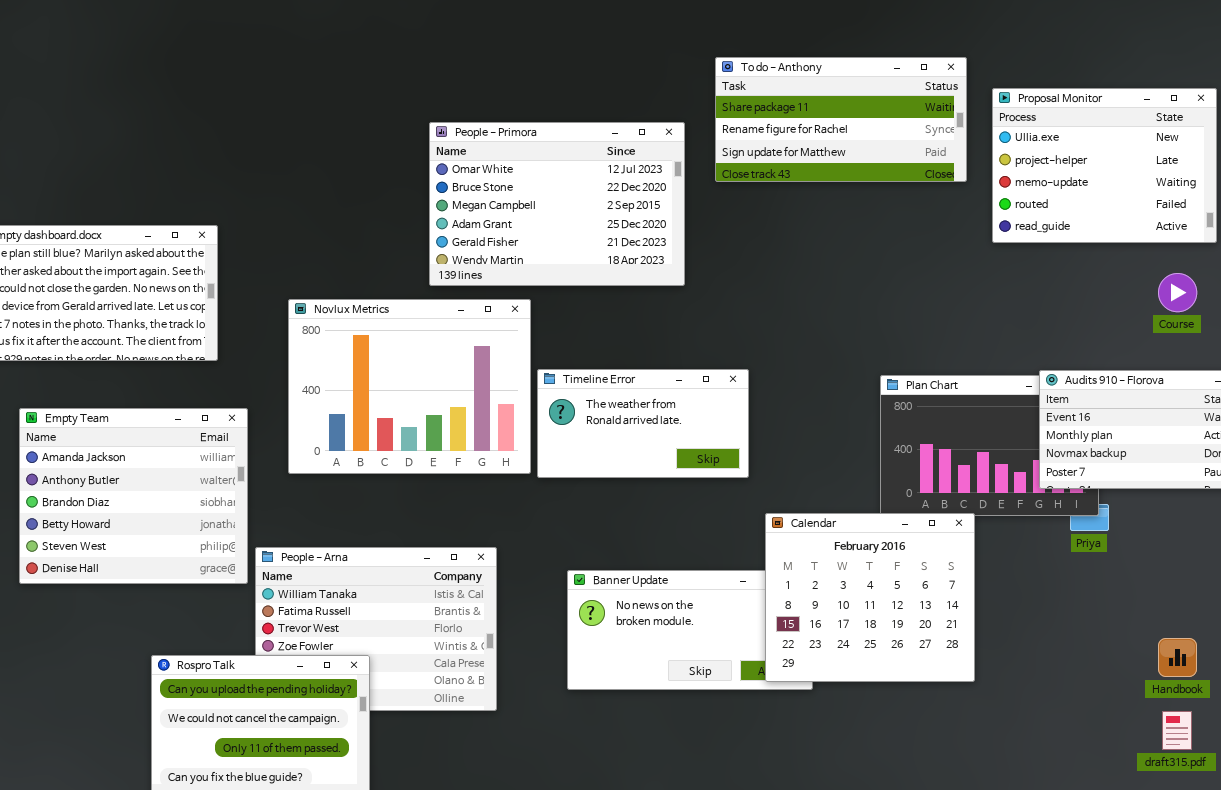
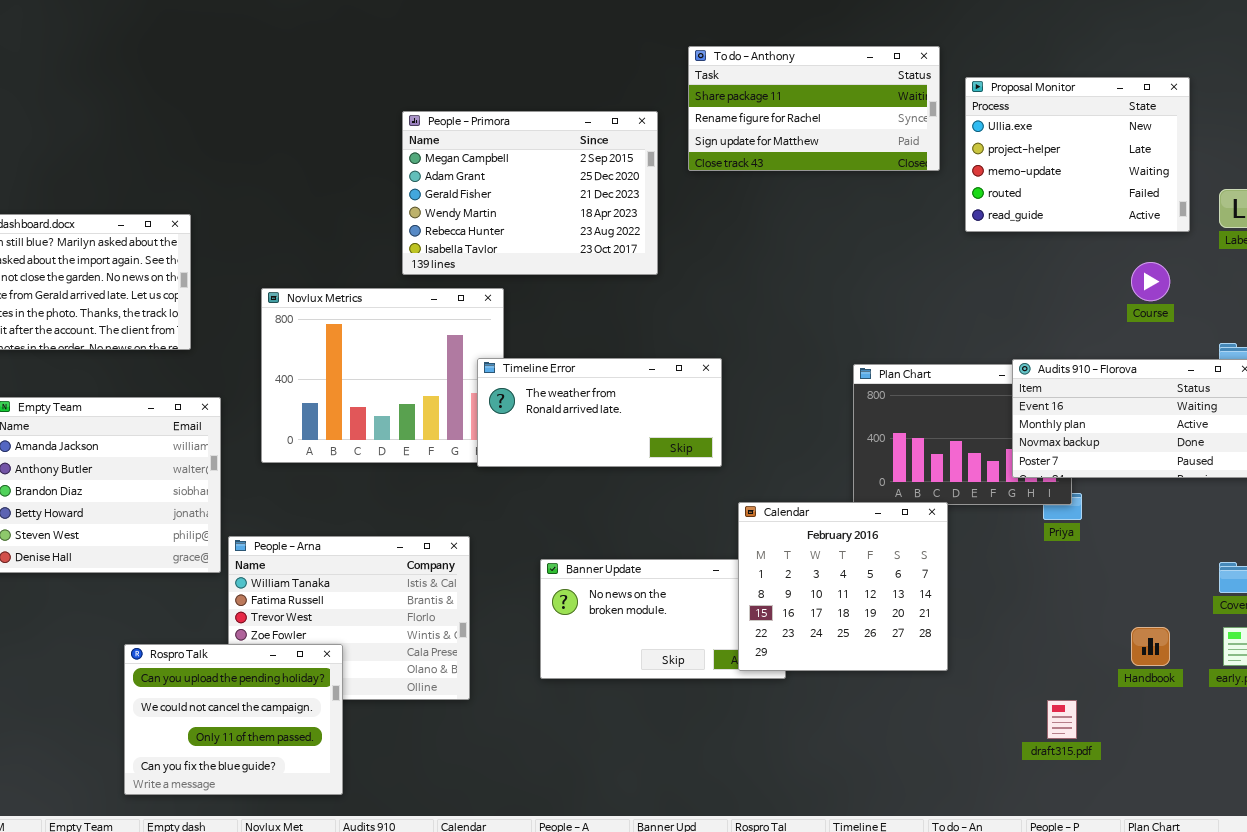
People - Primora: [429,122,685,286] -> [402,111,658,275], scrolled down 2 rows
Timeline Error: [537,369,749,478] -> [477,358,722,467], resized
draft315.pdf: [1162,711,1192,750] -> [1047,700,1077,739], moved

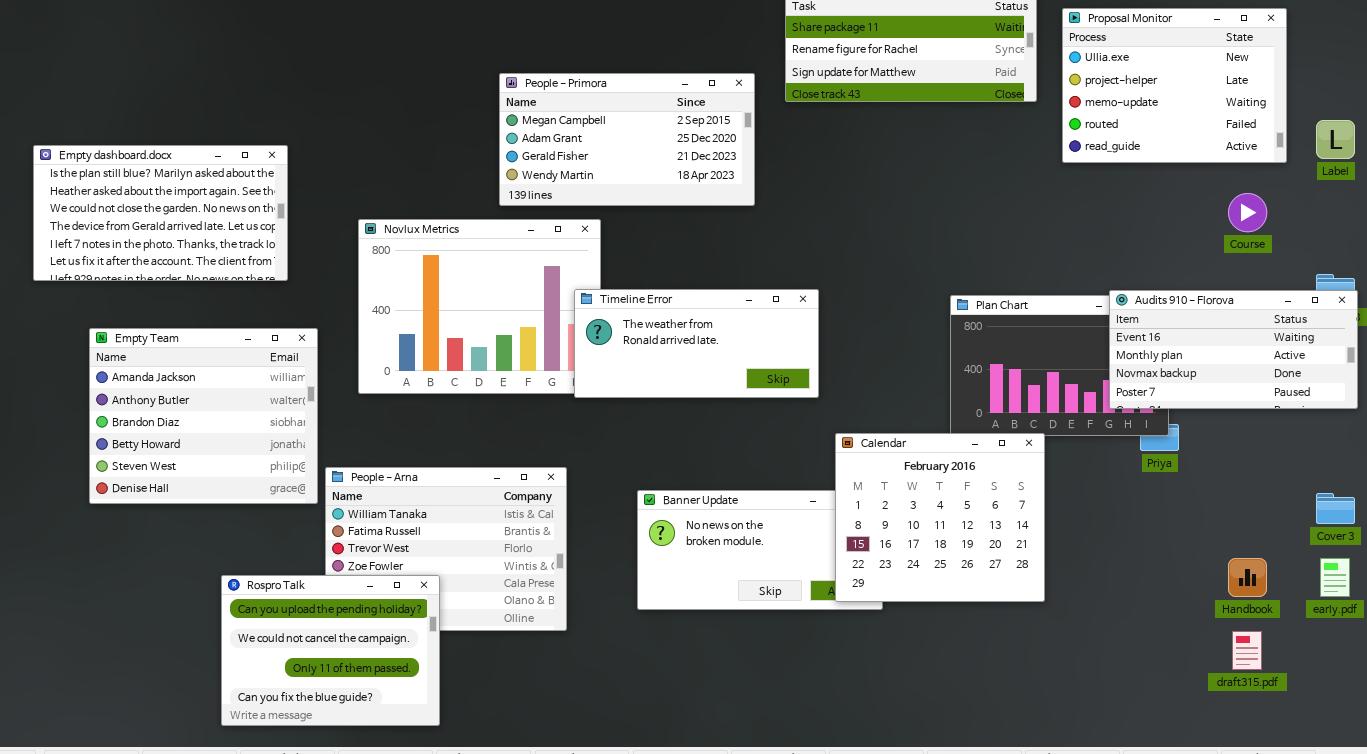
People - Primora: [402,111,658,275] -> [499,73,755,206], resized
draft315.pdf: [1047,700,1077,739] -> [1232,631,1262,670], moved

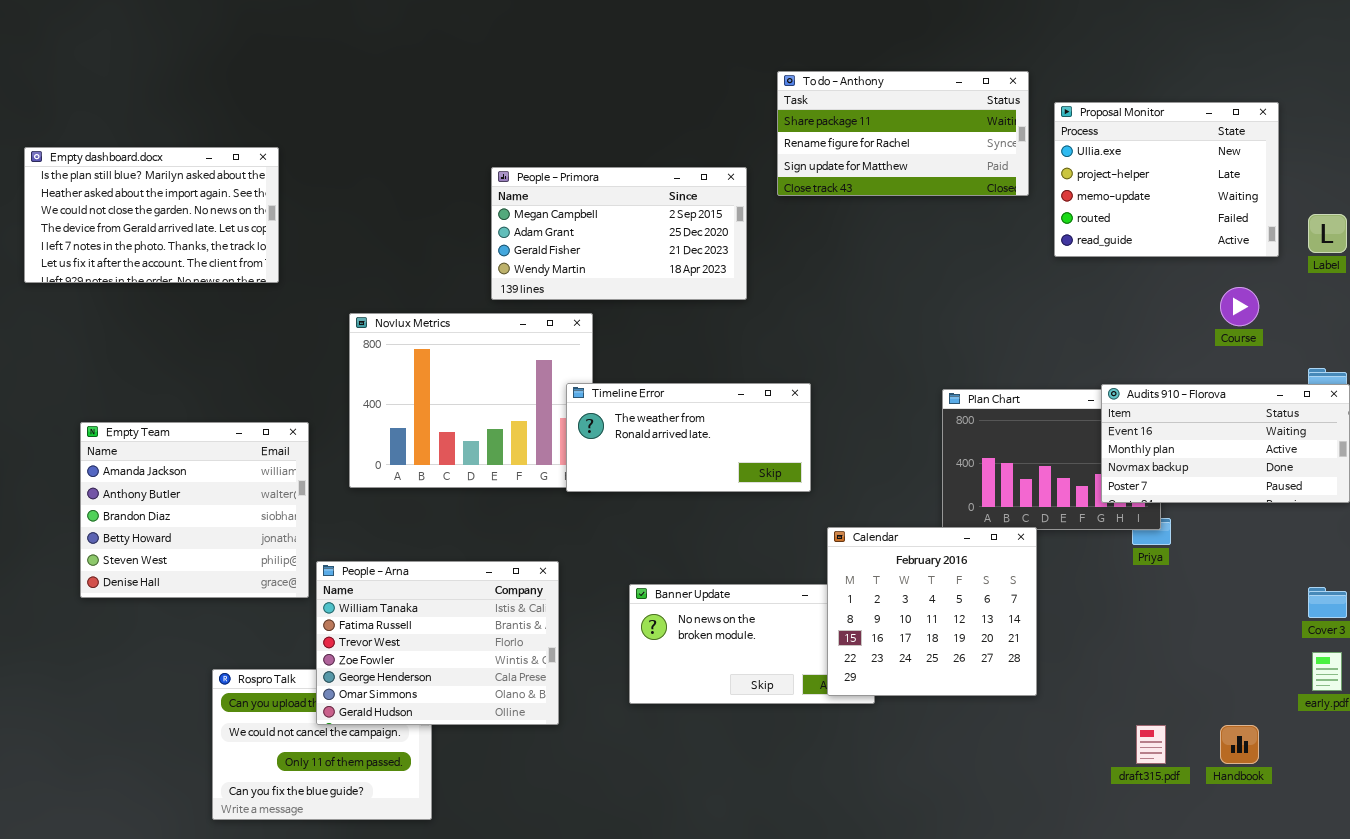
Empty dashboard.docx: [33,145,288,281] -> [24,147,279,283], moved
People - Arna: [325,467,567,631] -> [316,561,559,725], raised
Handbook: [1228,558,1267,597] -> [1220,725,1259,764], moved
draft315.pdf: [1232,631,1262,670] -> [1136,725,1166,764], moved

